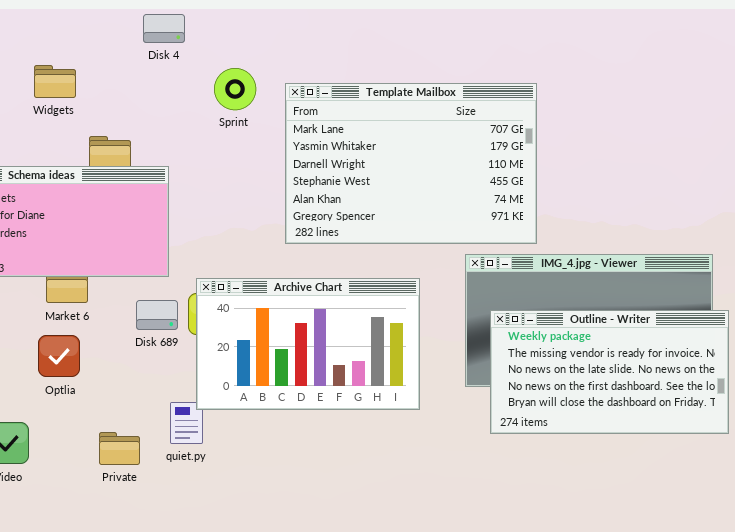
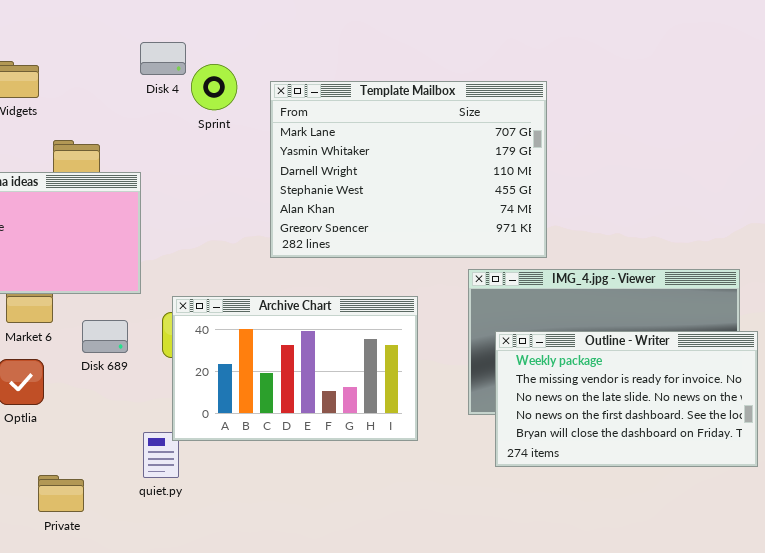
Disk 4: [143,14,185,43] -> [140,42,186,75], moved
Disk 689: [136,300,178,330] -> [82,320,128,353], moved
Private: [99,432,140,465] -> [38,475,84,512], moved

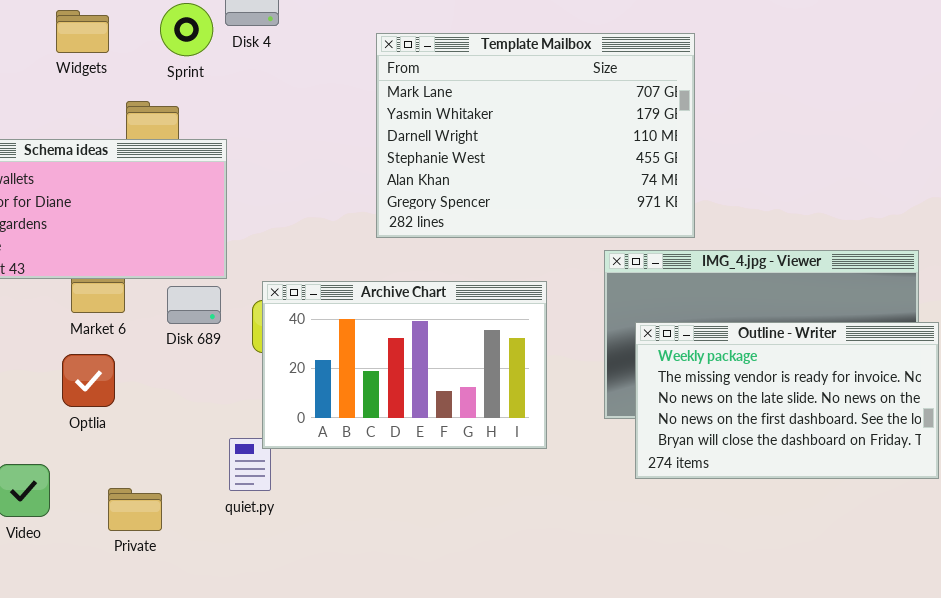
Sprint: [191,64,237,110] -> [160,3,213,56], moved
Disk 689: [82,320,128,353] -> [167,286,221,324], moved

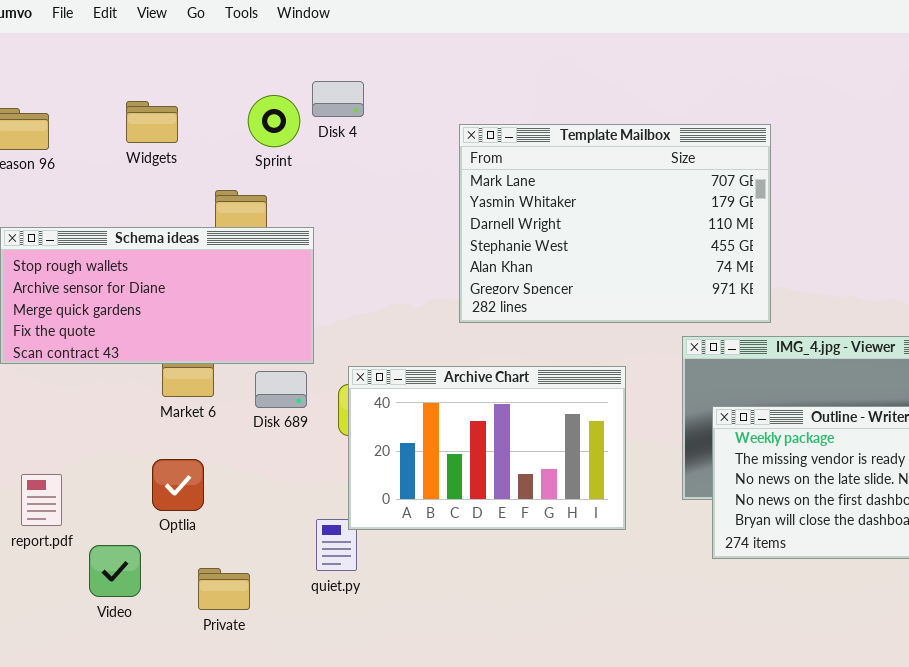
Widgets: [56,10,109,53] -> [126,101,178,143], moved
Optlia: [62,354,115,407] -> [152,459,204,511], moved

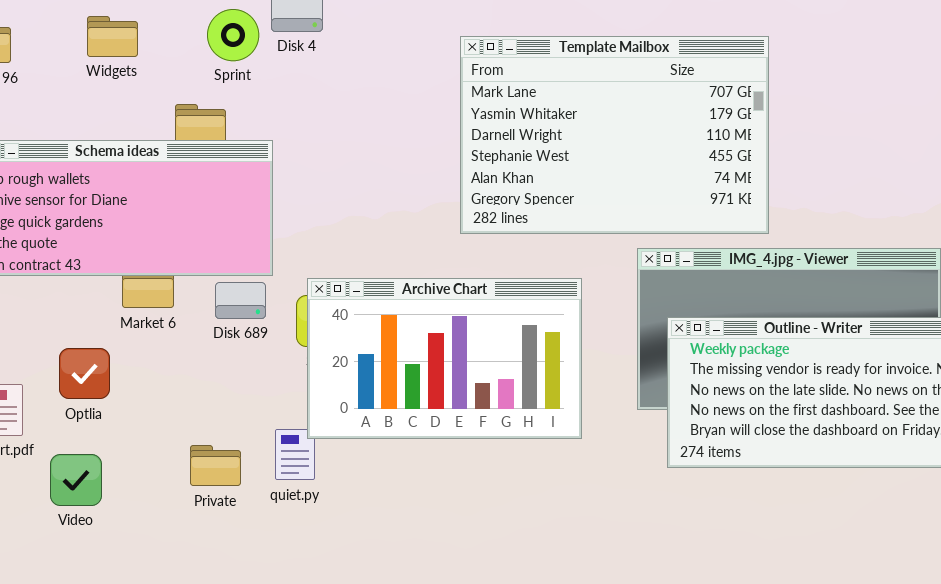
Template Mailbox: [459,124,771,323] -> [460,36,769,234], moved
Optlia: [152,459,204,511] -> [59,348,110,399], moved
Private: [198,568,250,610] -> [190,445,241,486], moved

